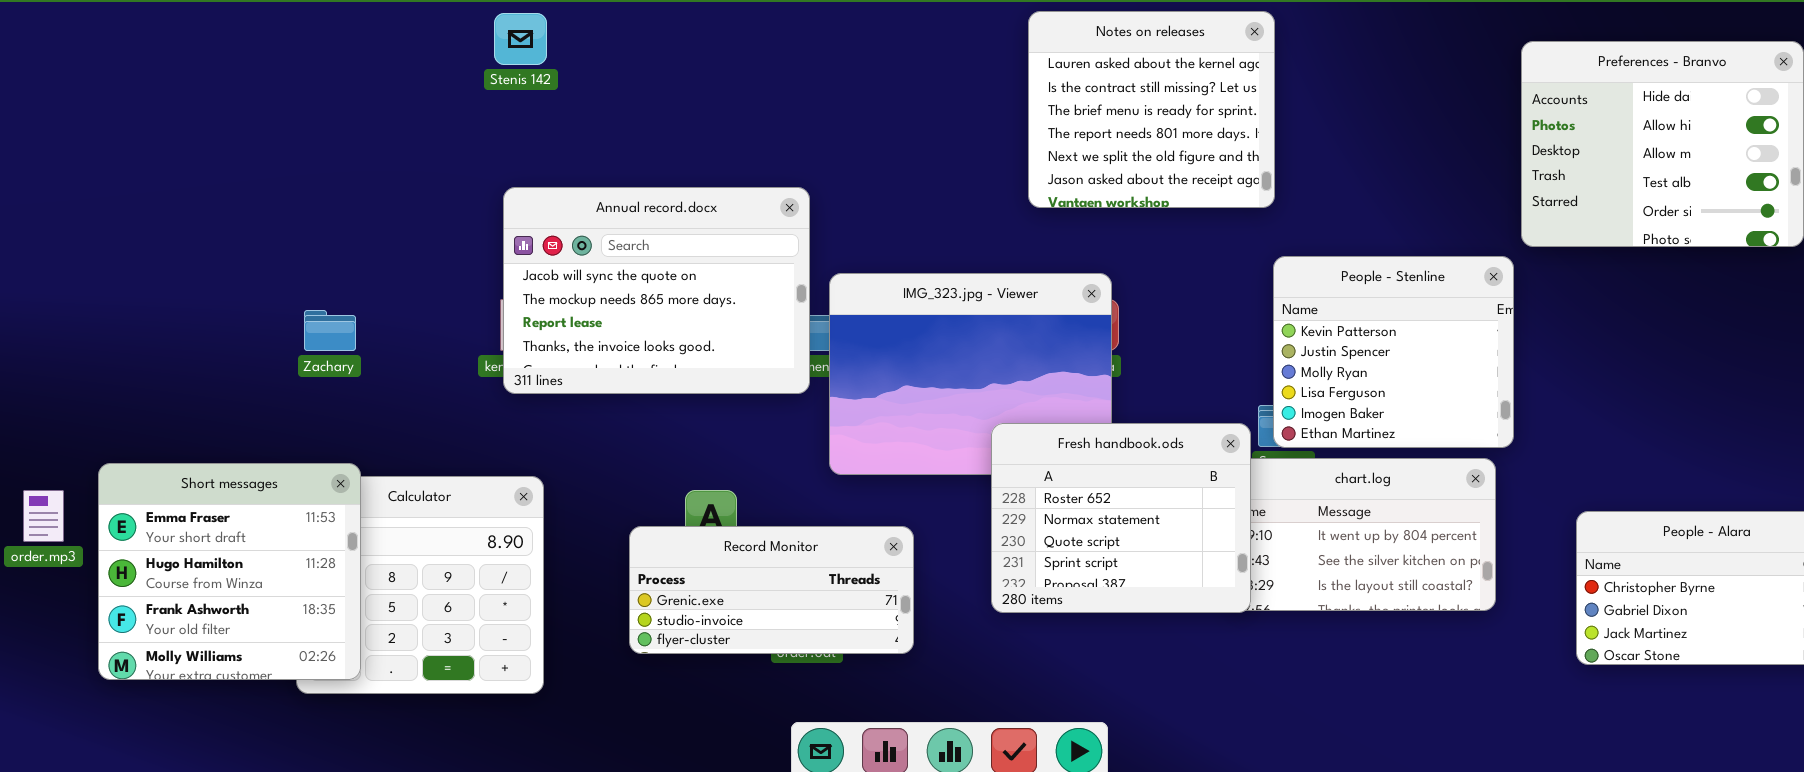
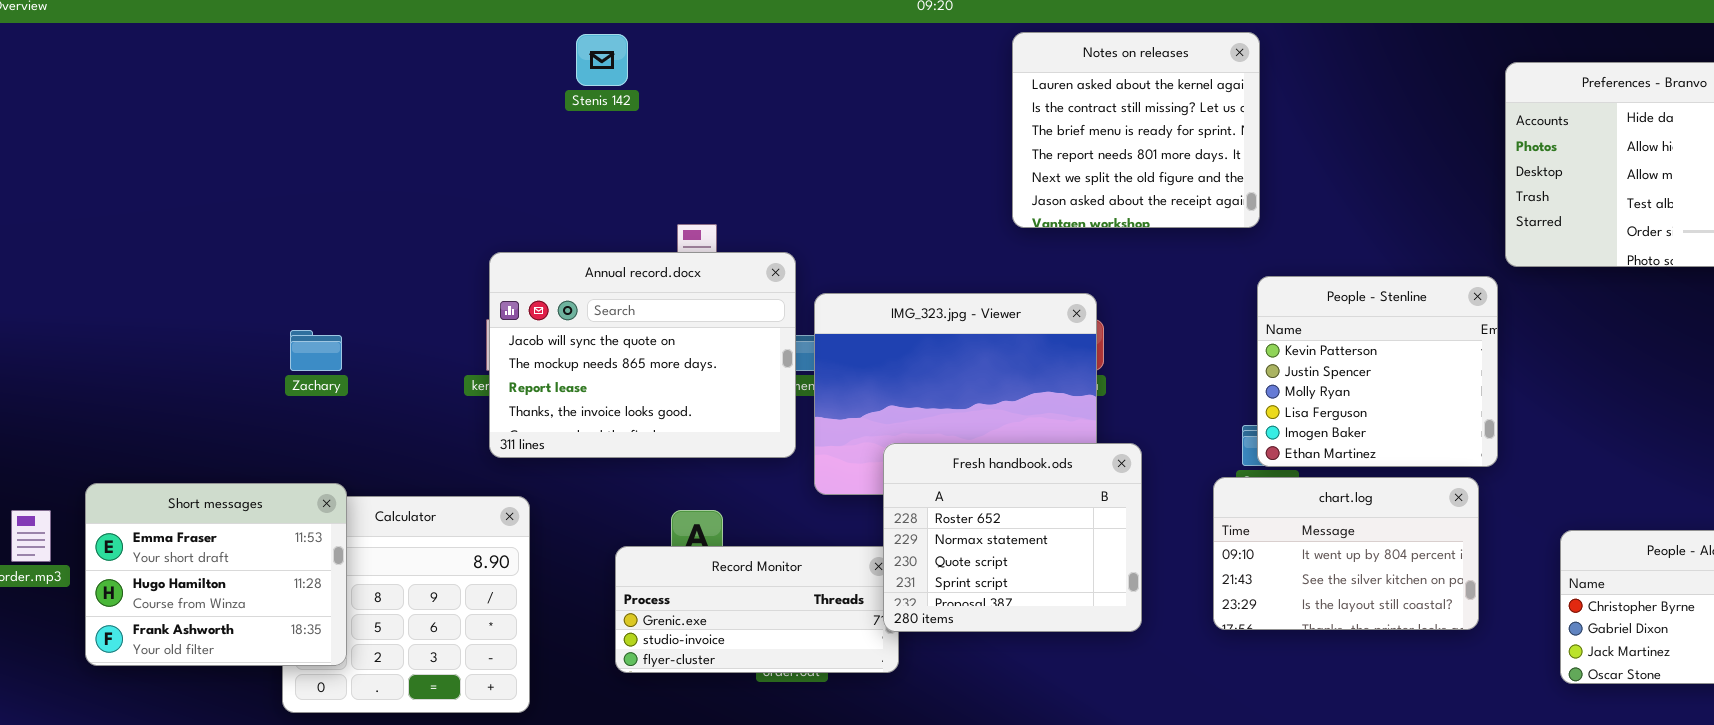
Stenis 142: [494,13,547,65] -> [576,34,628,86], moved
Annual record.docx: [503,187,810,394] -> [489,252,796,458], moved
Fresh handbook.ods: [991,423,1251,613] -> [883,443,1142,632], moved
Short messages: [98,463,361,680] -> [85,483,347,666], resized

